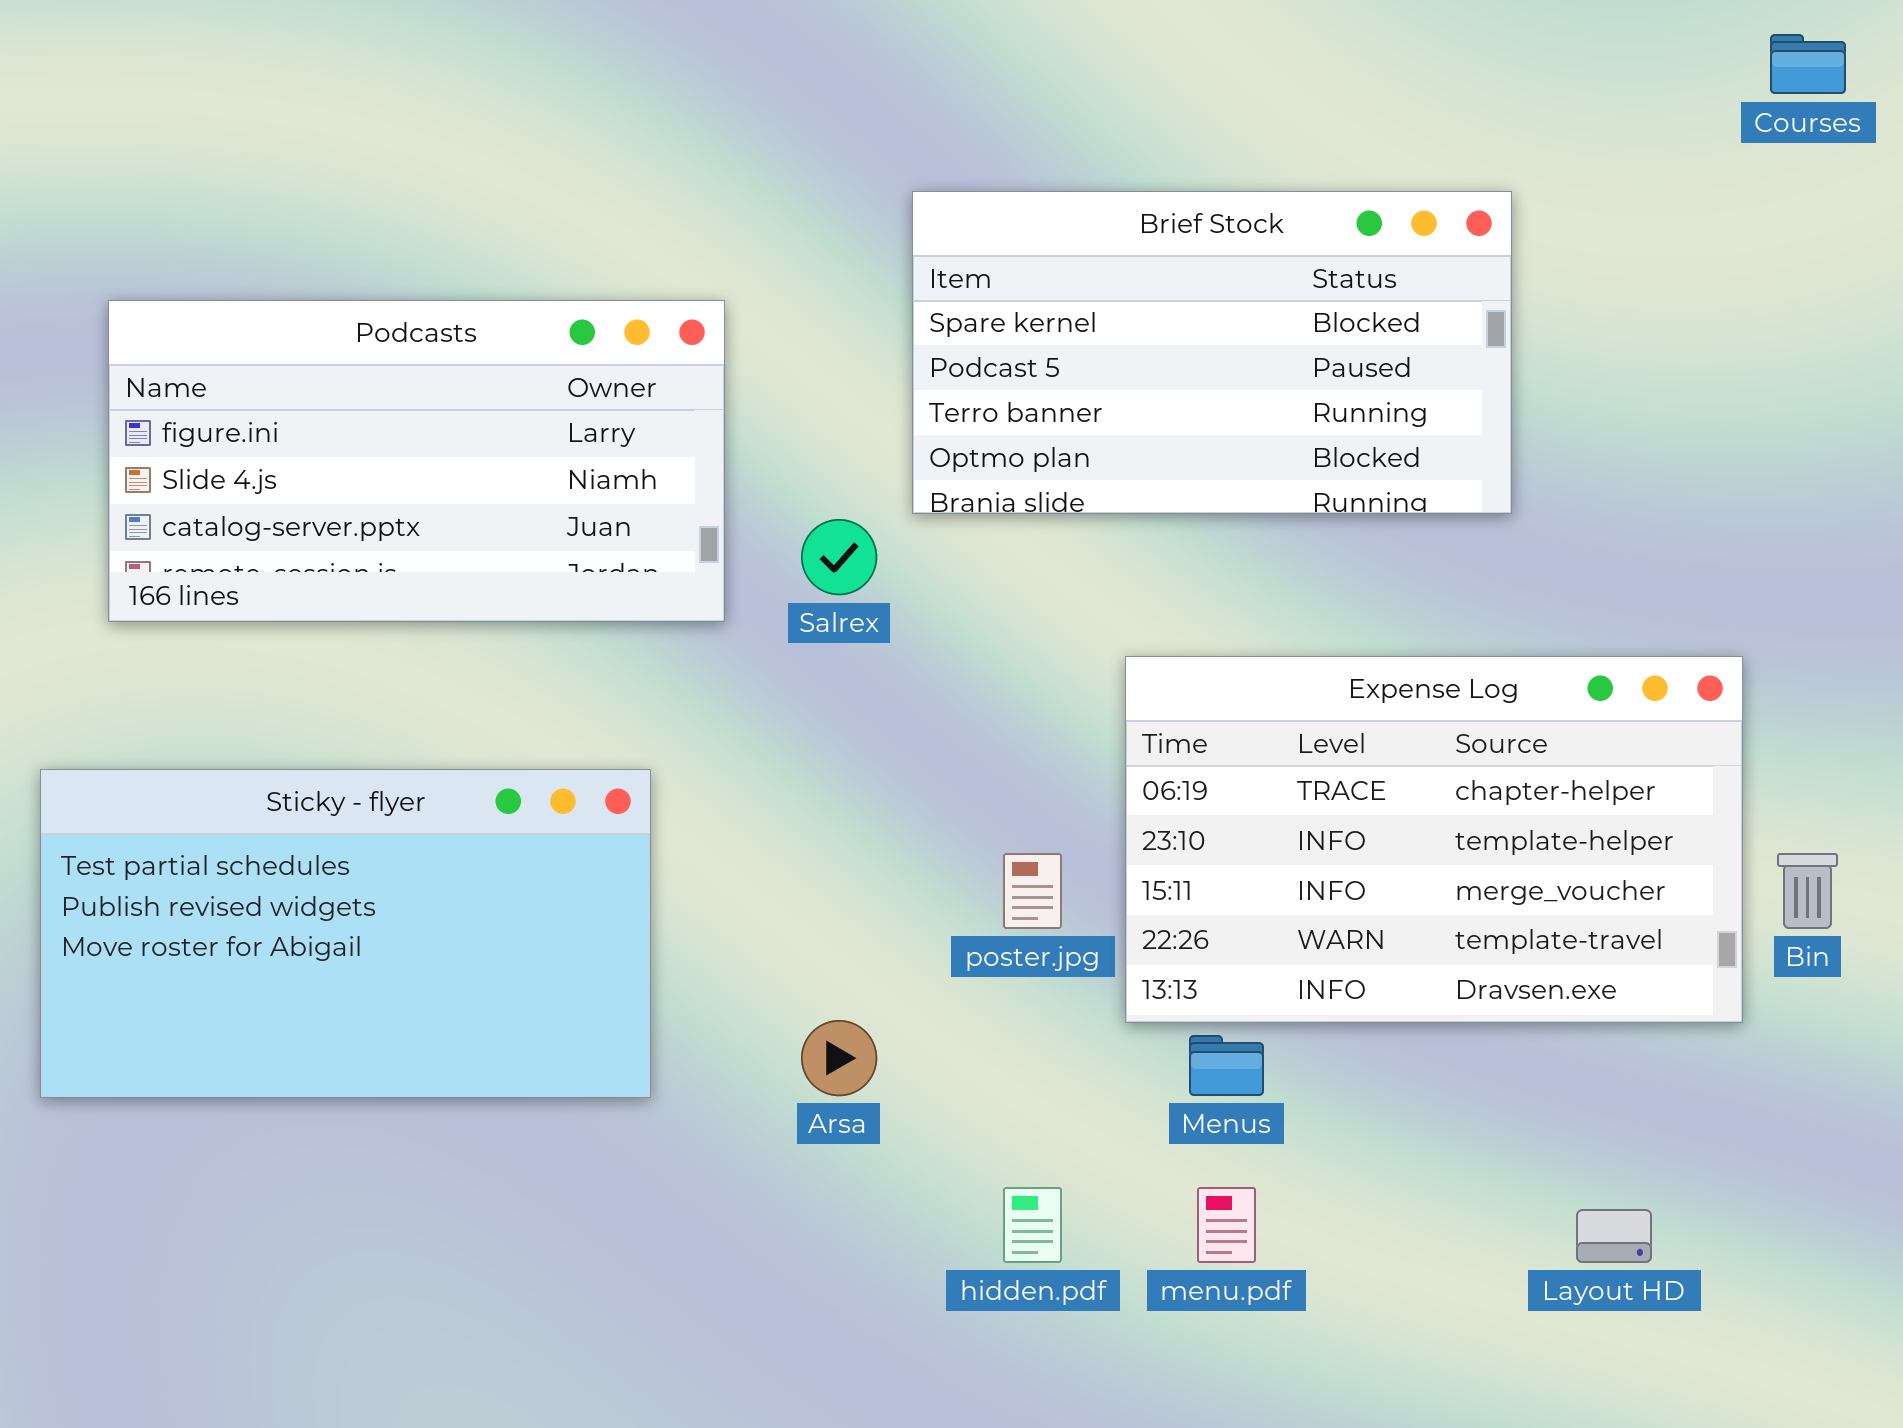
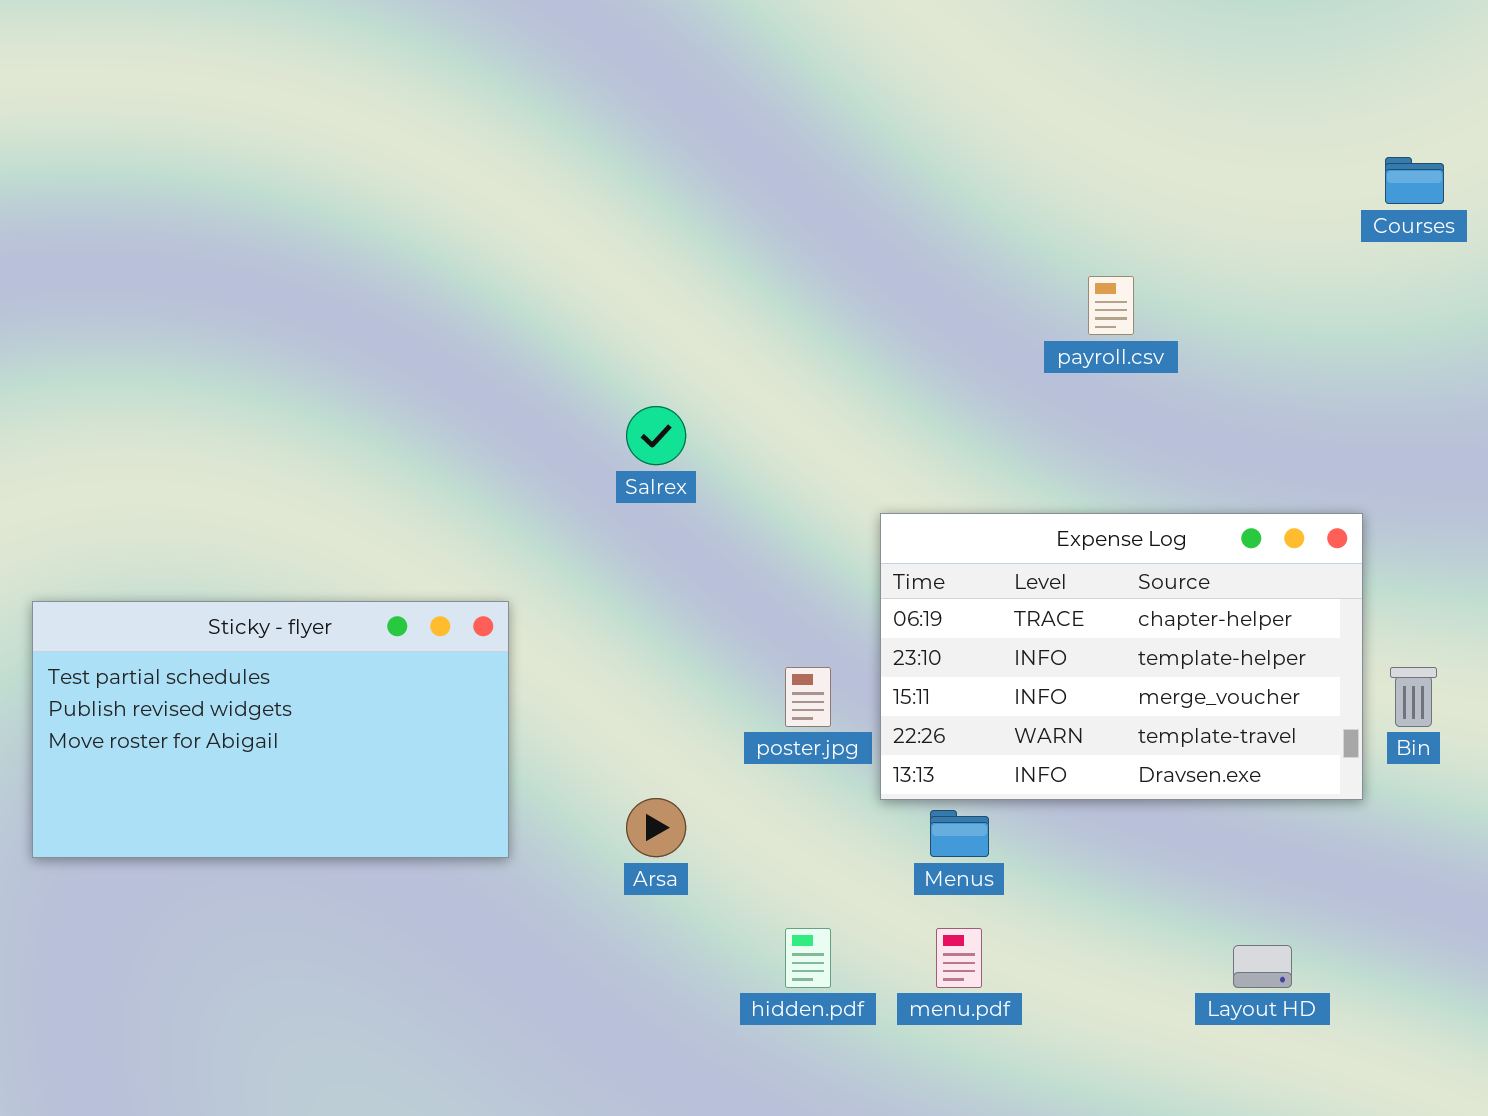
Courses: [1770,34,1846,94] -> [1385,157,1444,204], moved
Brief Stock: [912,191,1512,514] -> none, closed
Podcasts: [108,300,725,622] -> none, closed

